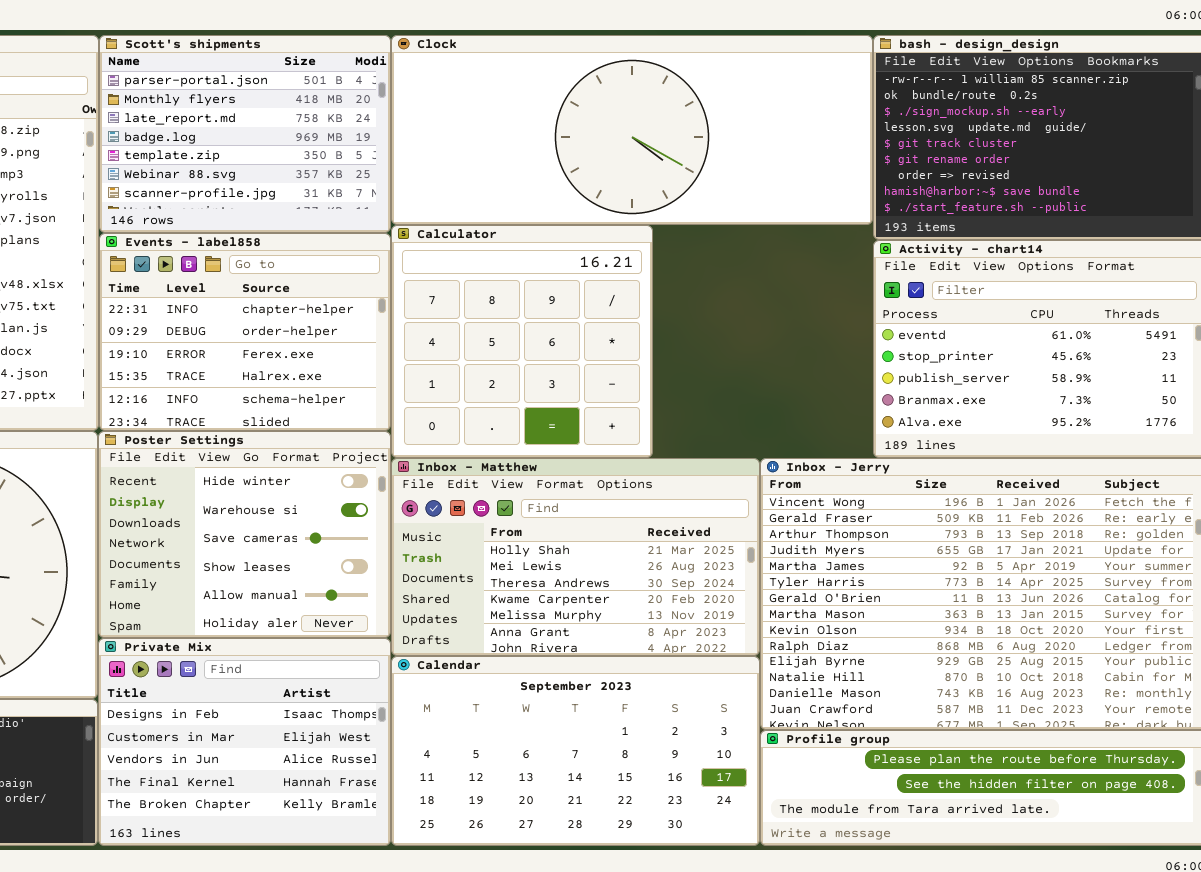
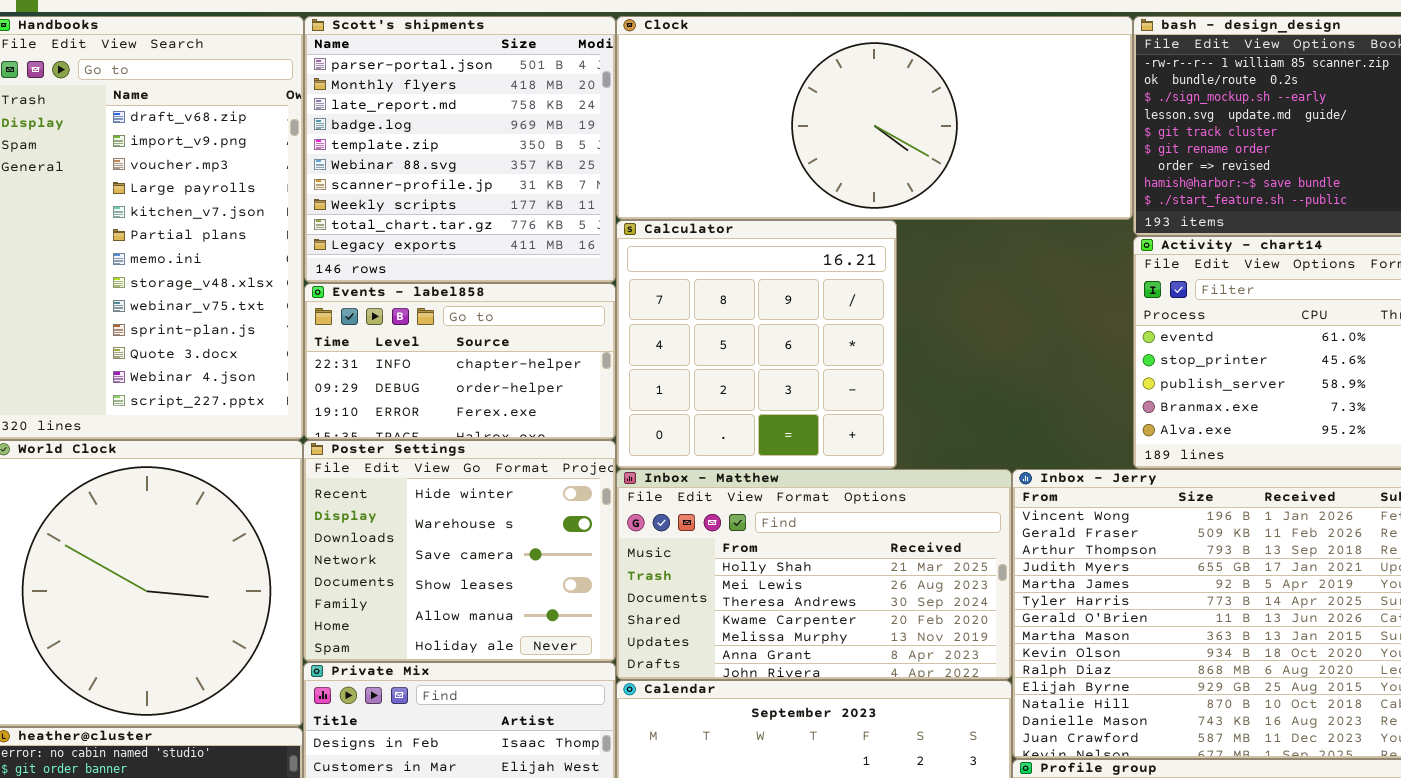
Scott's shipments: [99,35,391,233] -> [304,16,616,283], resized
Events - label858: [99,233,391,431] -> [304,283,616,440], resized

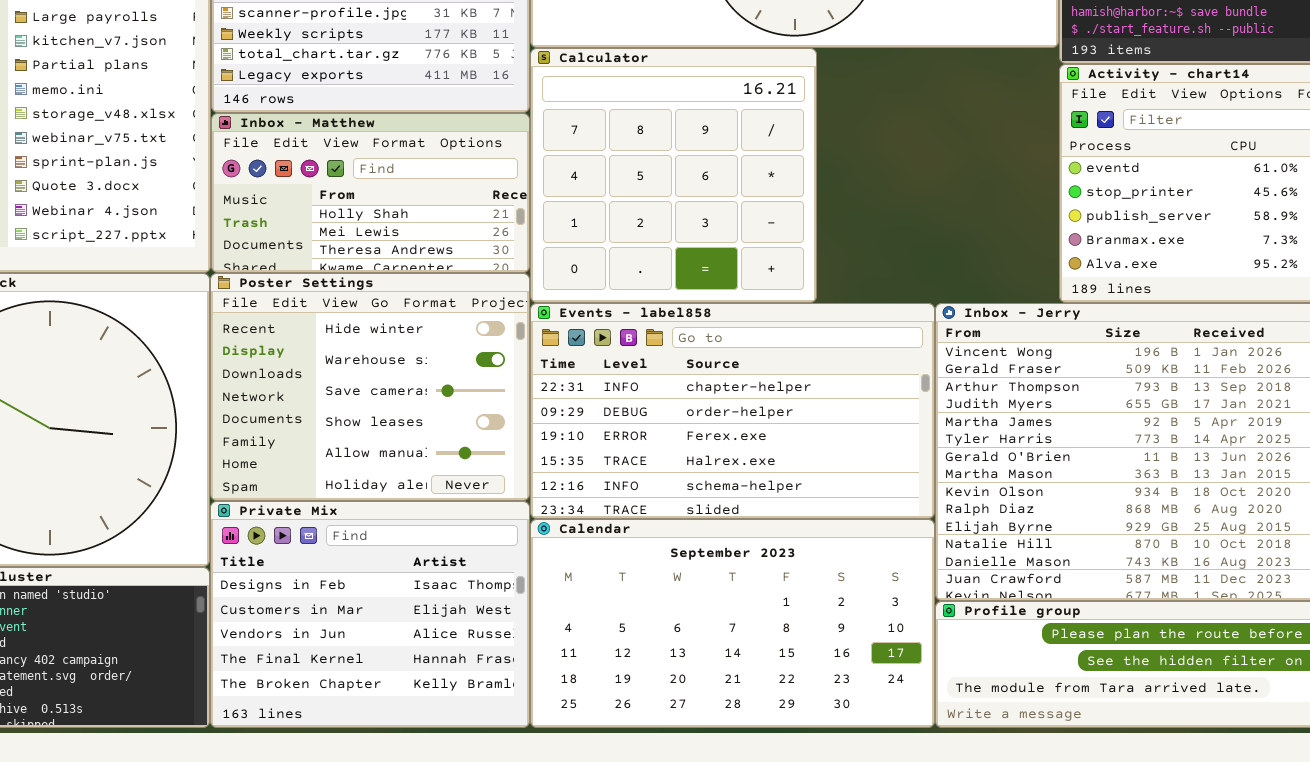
Events - label858: [304,283,616,440] -> [530,303,935,519], moved, resized
Inbox - Matthew: [616,469,1012,680] -> [211,113,530,273], moved, resized

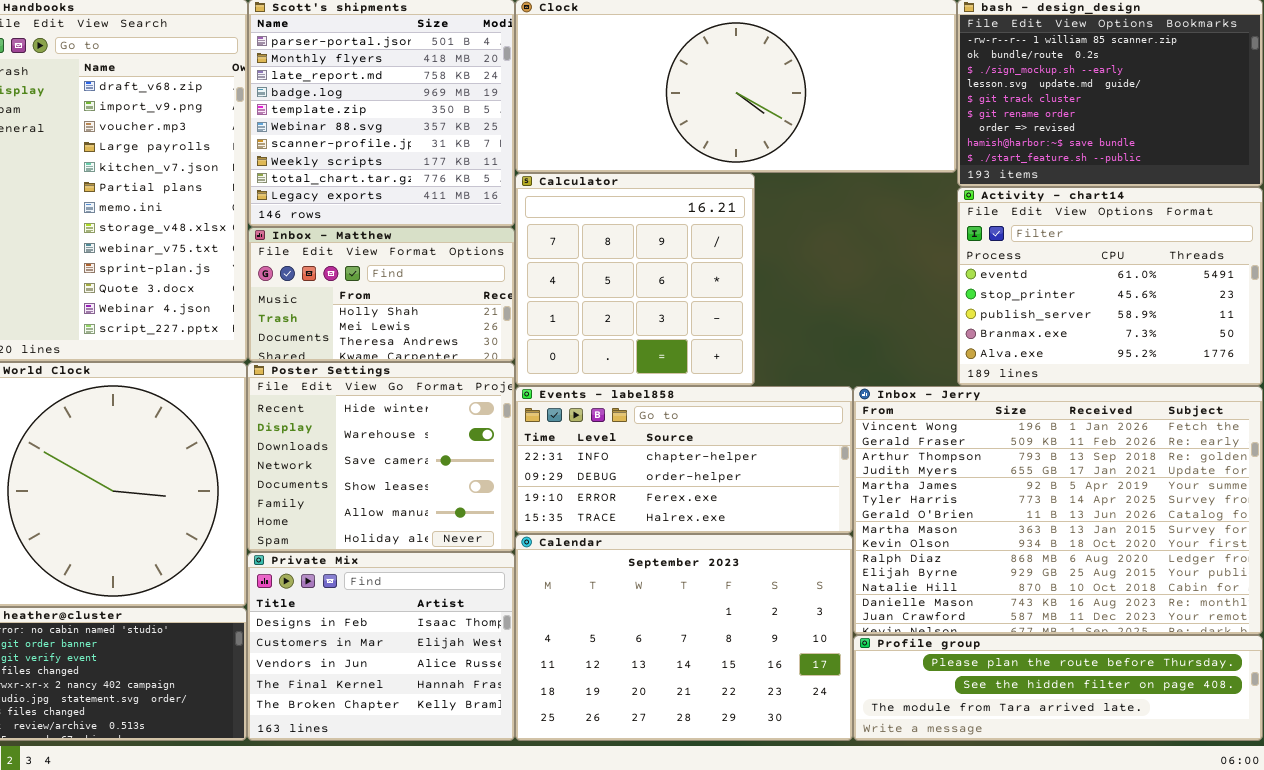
Events - label858: [530,303,935,519] -> [515,386,853,534], resized
Calendar: [530,519,935,728] -> [515,534,853,741], resized

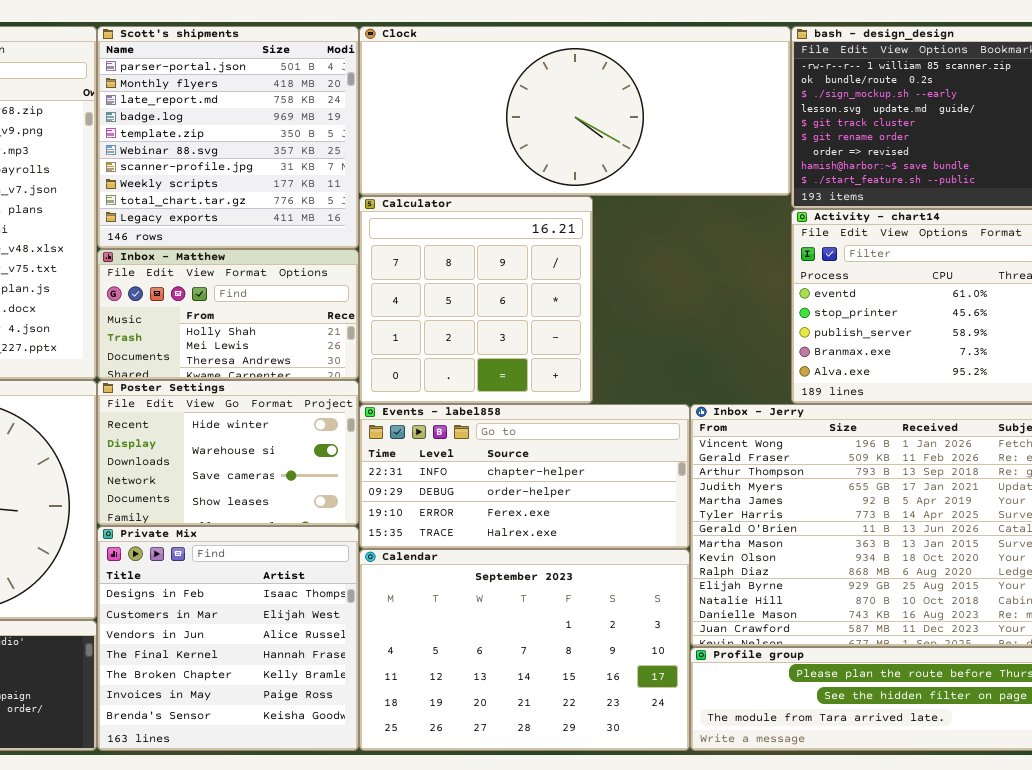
Poster Settings: [247,362,515,552] -> [97,380,359,526], resized
Private Mix: [247,552,515,741] -> [97,526,359,751], resized

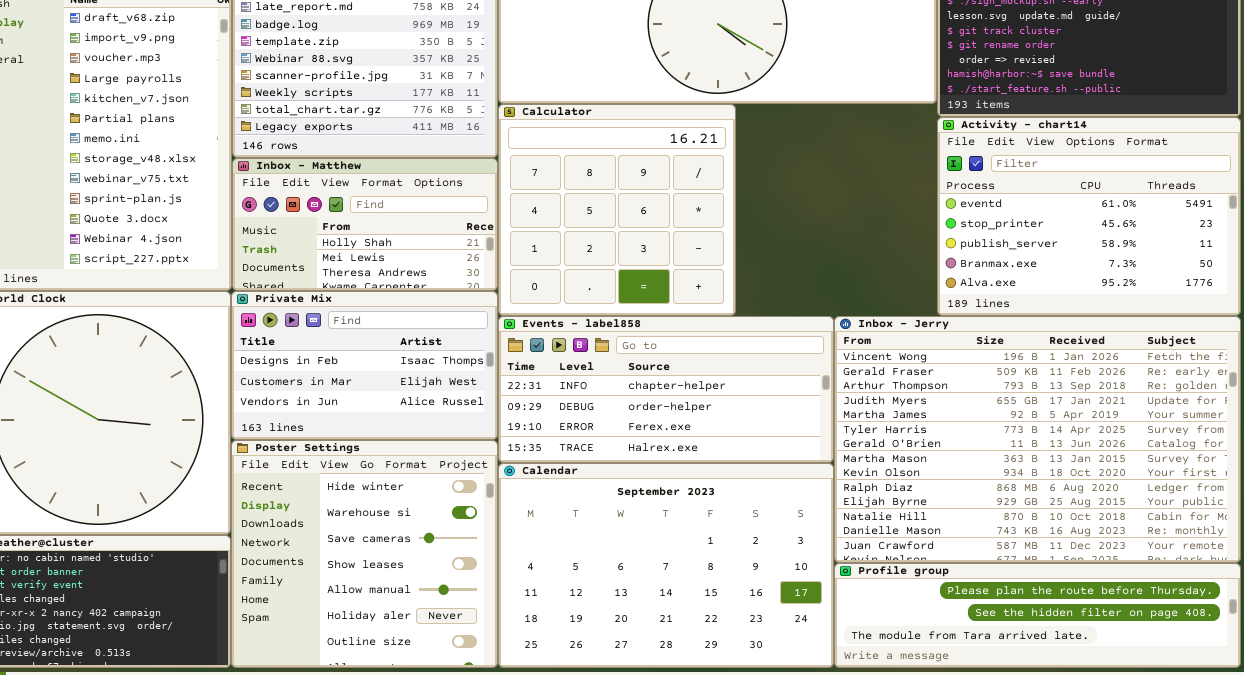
Poster Settings: [97,380,359,526] -> [231,440,498,668], moved, resized
Private Mix: [97,526,359,751] -> [231,291,498,440], moved, resized

